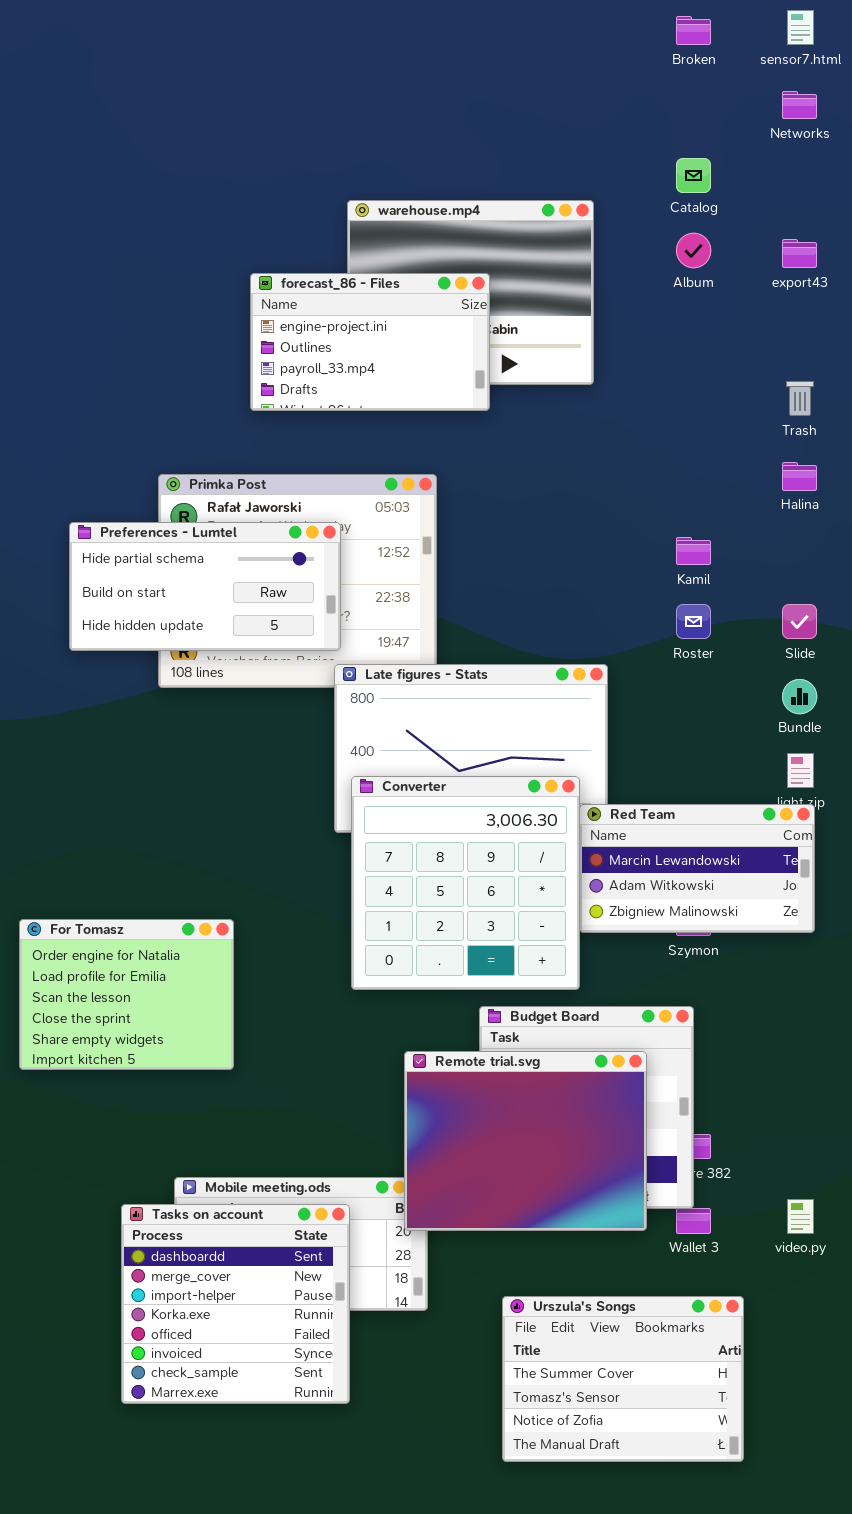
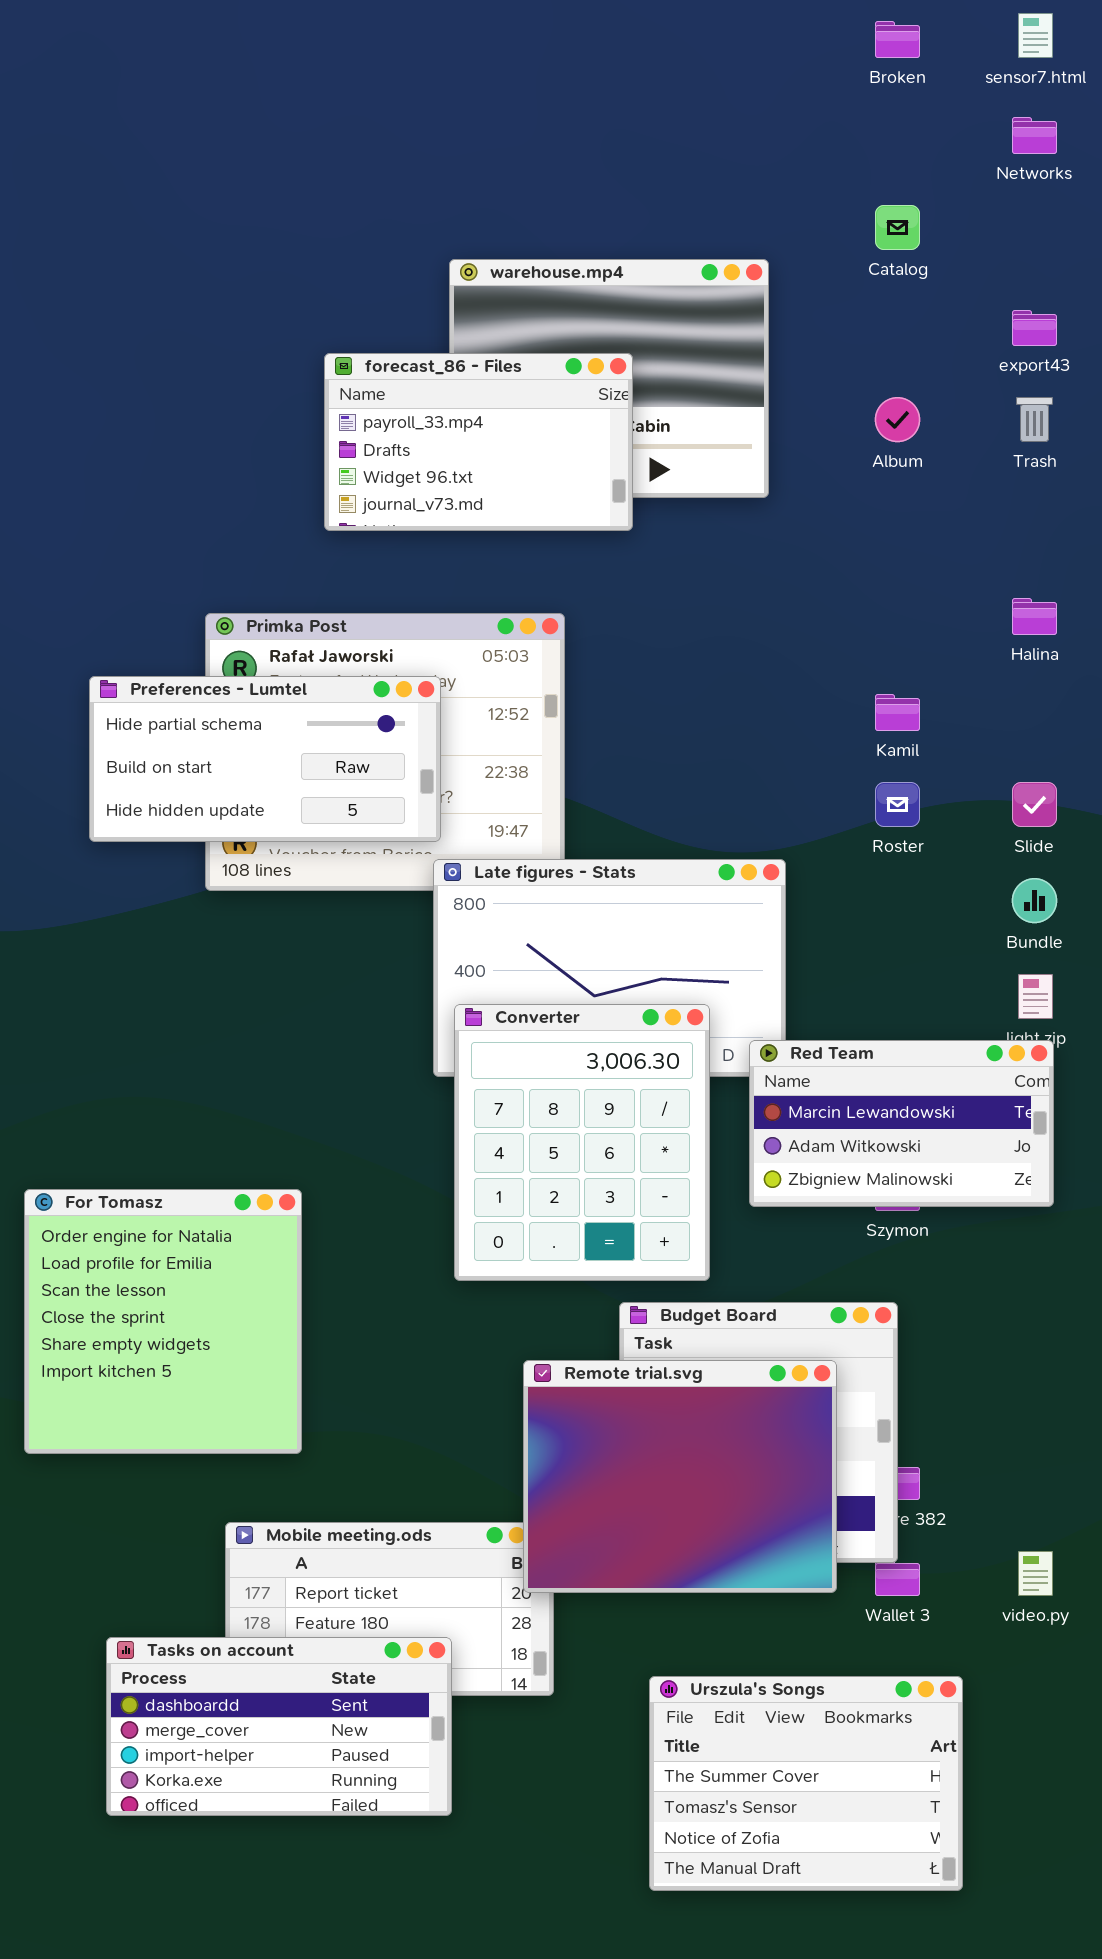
Album: [676,233,711,268] -> [875,397,920,442], moved
forecast_86 - Files: [250,273,490,411] -> [324,353,633,531], scrolled down 2 rows
Trash: [786,381,814,416] -> [1016,397,1053,442], moved
Converter: [351,776,580,990] -> [454,1004,710,1281], resized
For Tomasz: [19,919,234,1070] -> [24,1189,302,1454], resized
Tasks on account: [121,1204,350,1404] -> [106,1637,452,1816], resized

